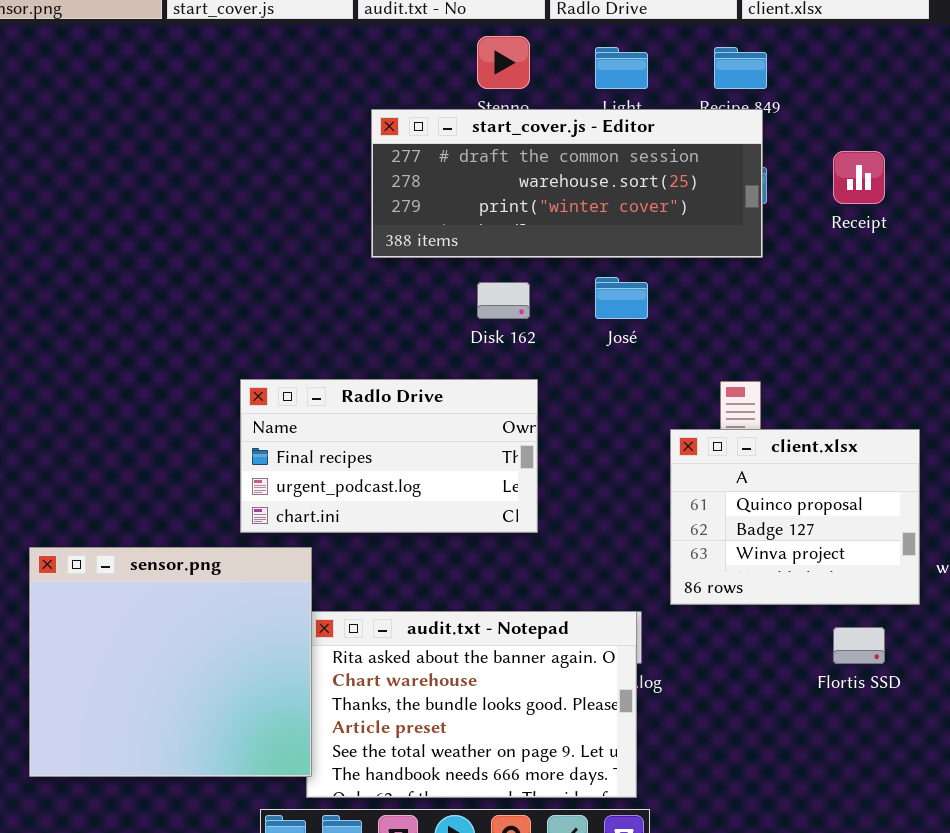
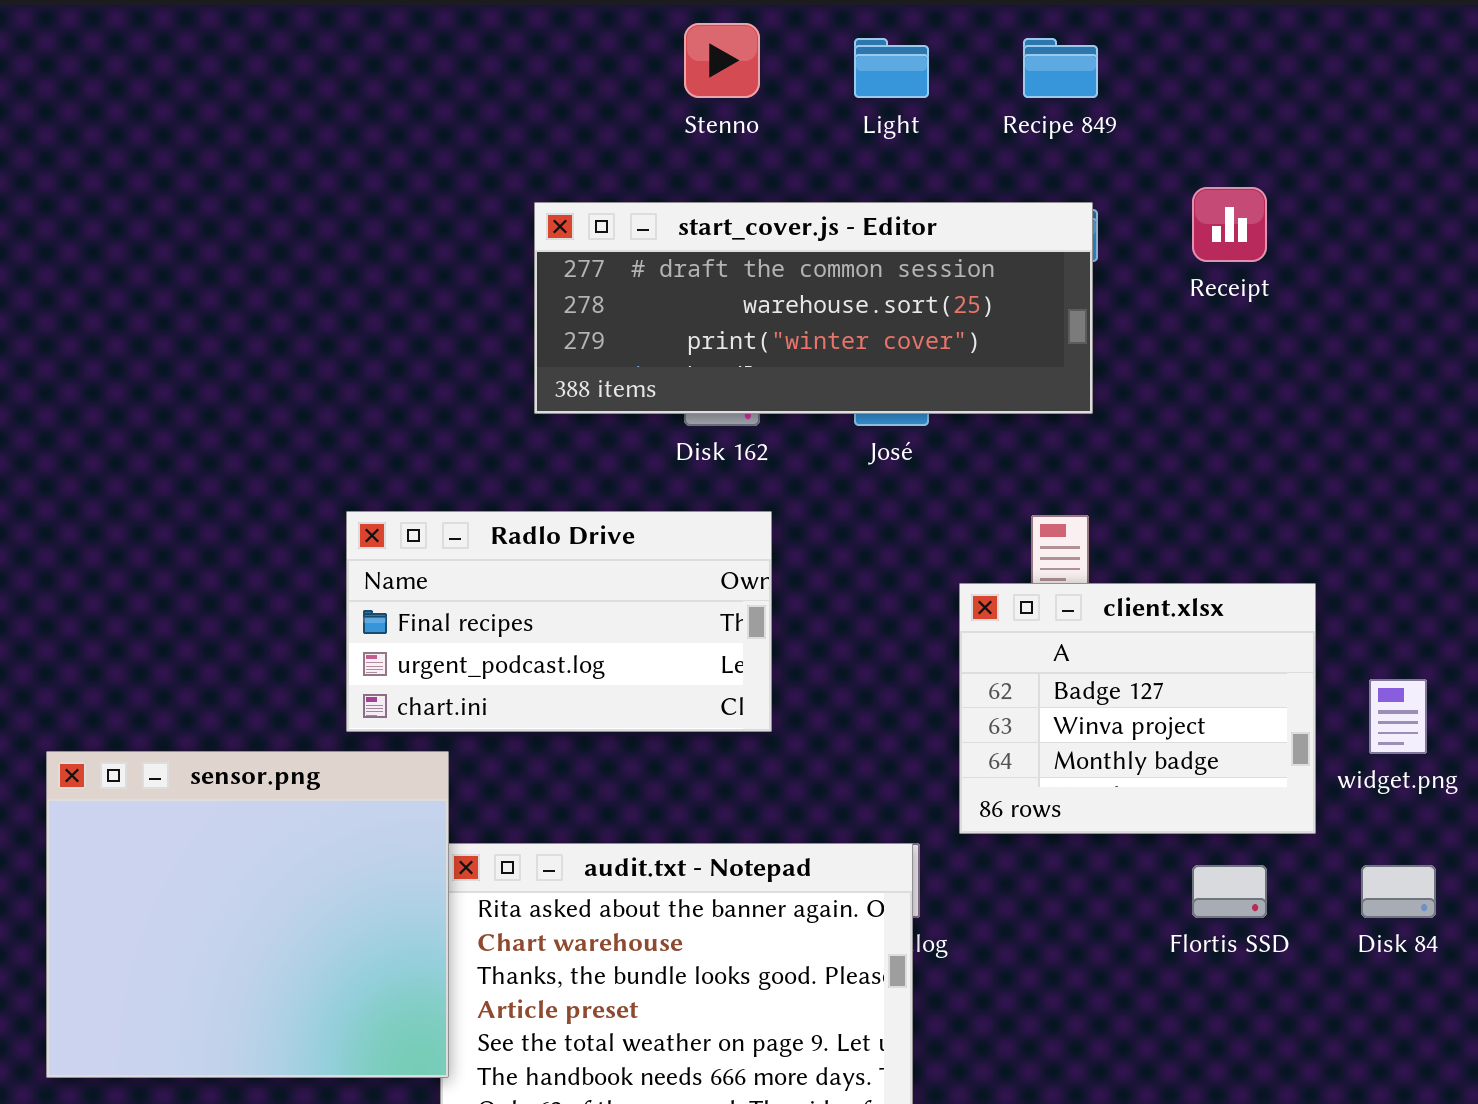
start_cover.js - Editor: [371,109,763,258] -> [534,202,1093,414], moved
client.xlsx: [670,429,920,605] -> [959,583,1316,834], scrolled down 1 row

